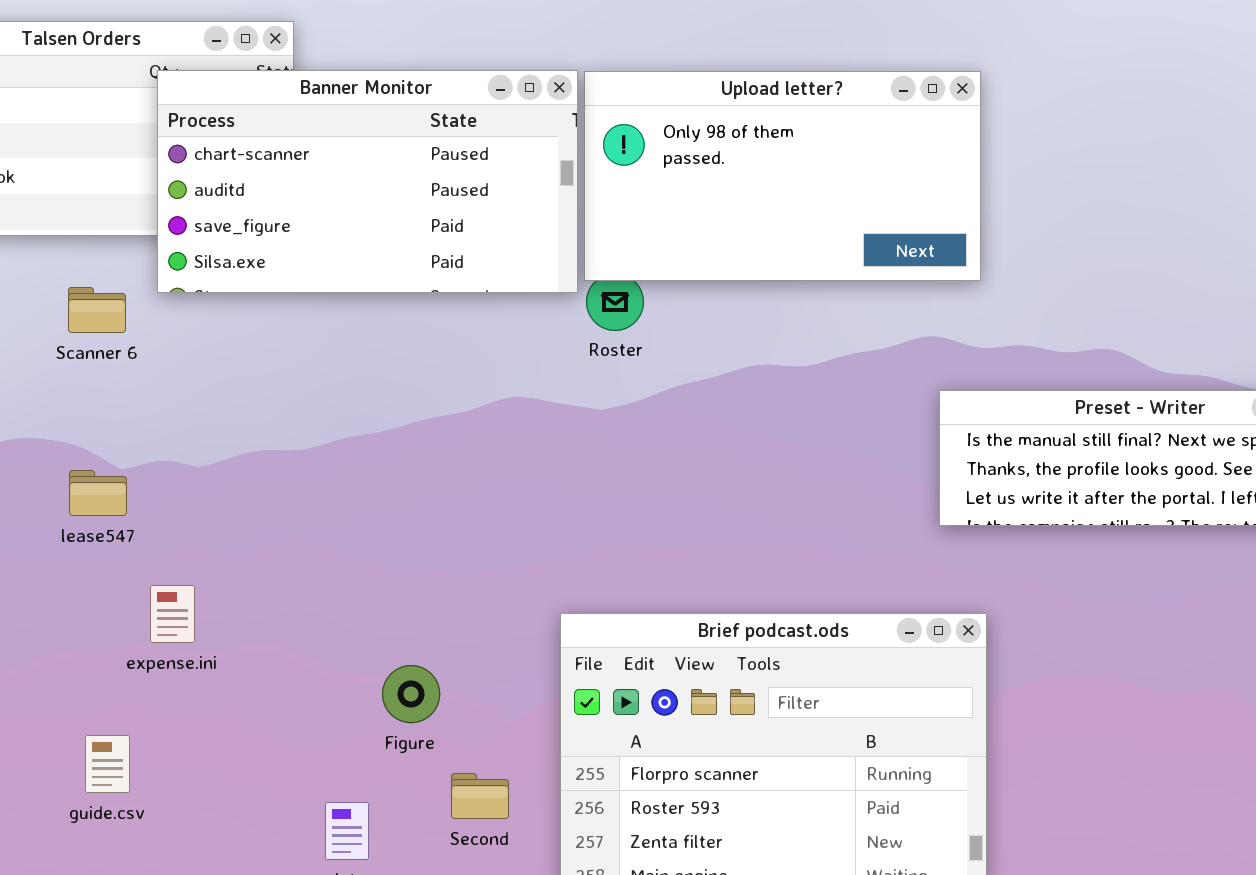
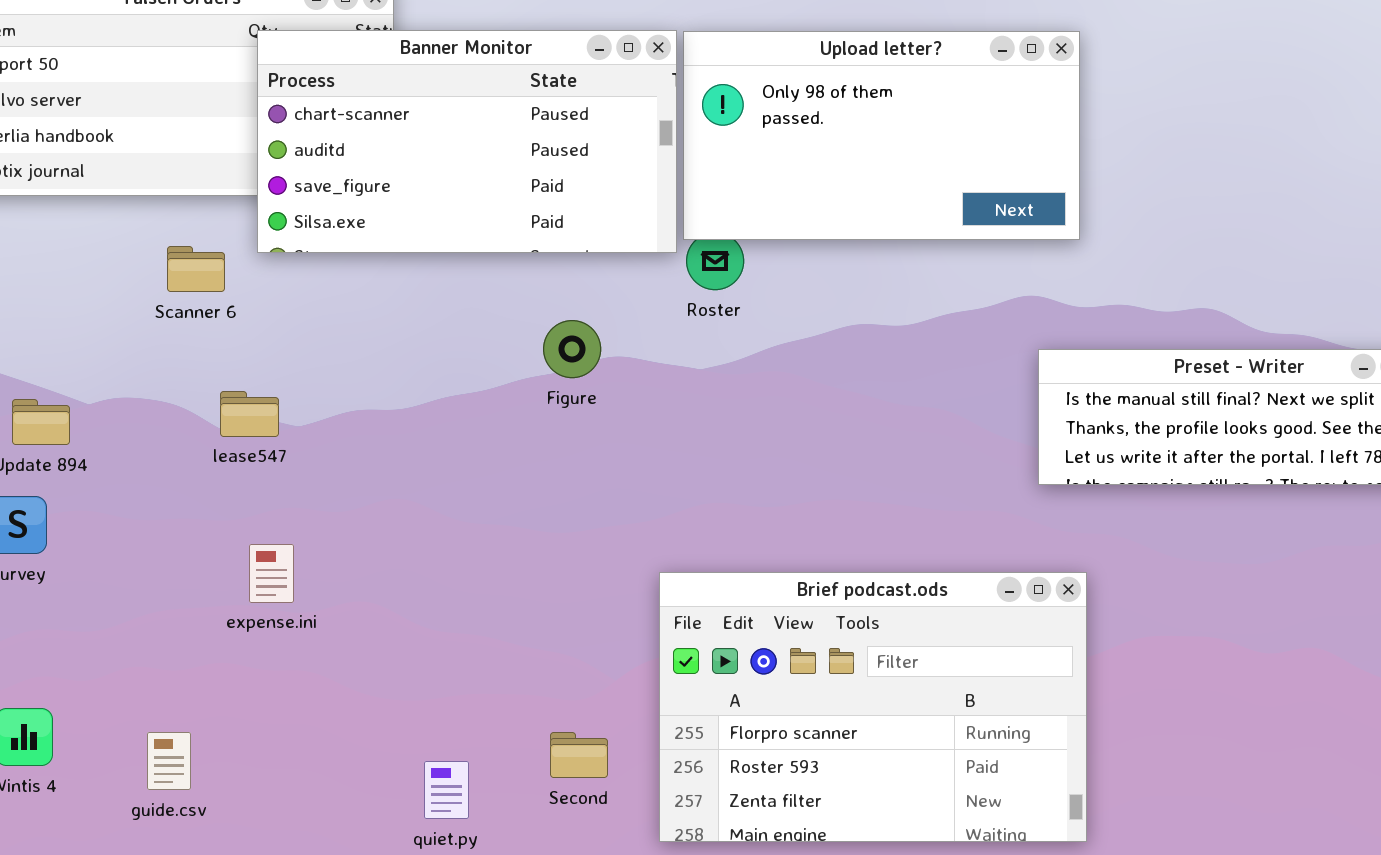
lease547: [69,470,127,516] -> [220,391,279,437], moved
Figure: [382,665,440,723] -> [543,320,601,378], moved
guide.csv: [85,735,130,793] -> [147,732,191,790], moved

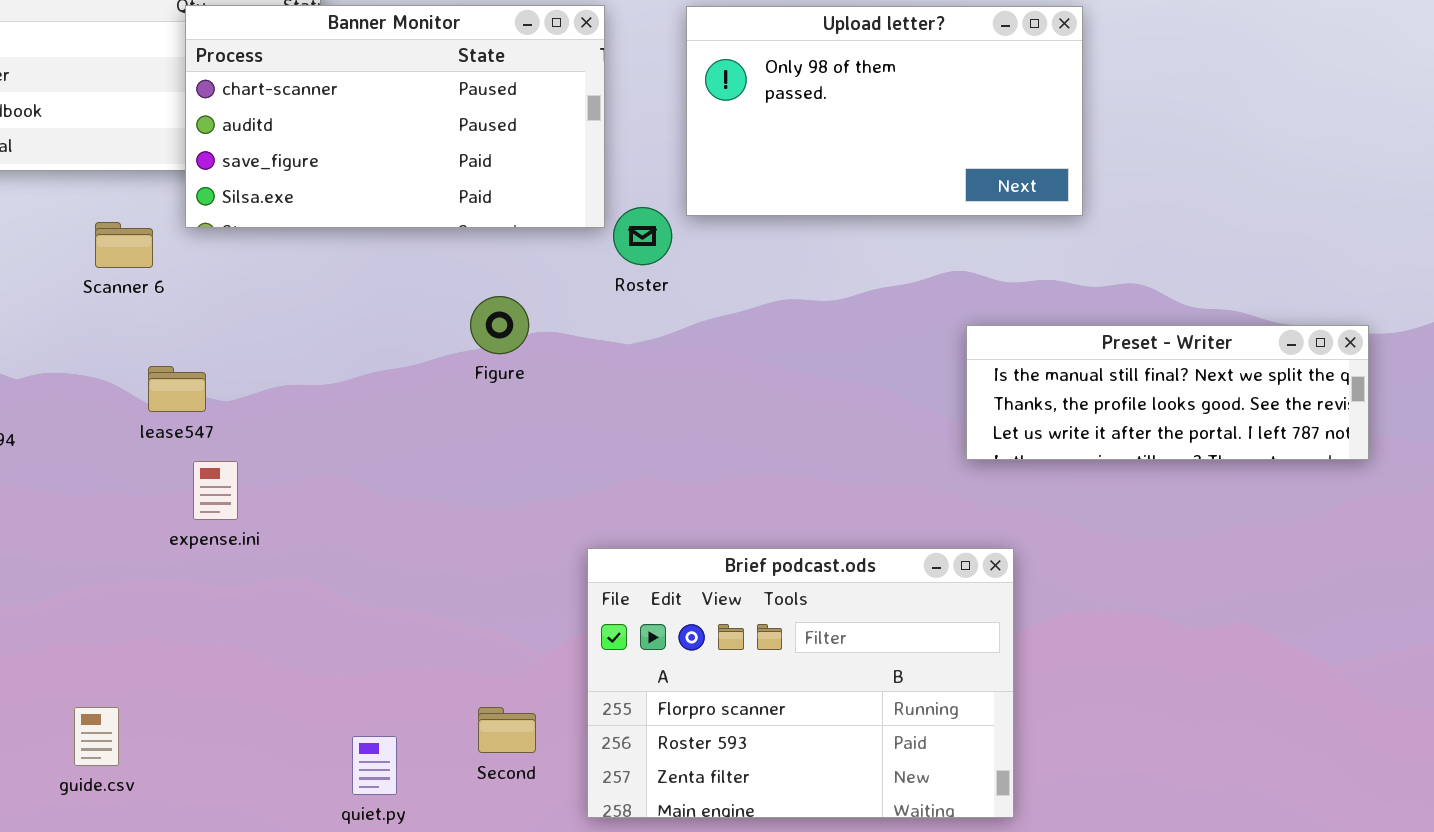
Upload letter?: [683,31,1080,240] -> [686,6,1083,216], moved
expense.ini: [249,544,294,603] -> [193,461,238,520], moved

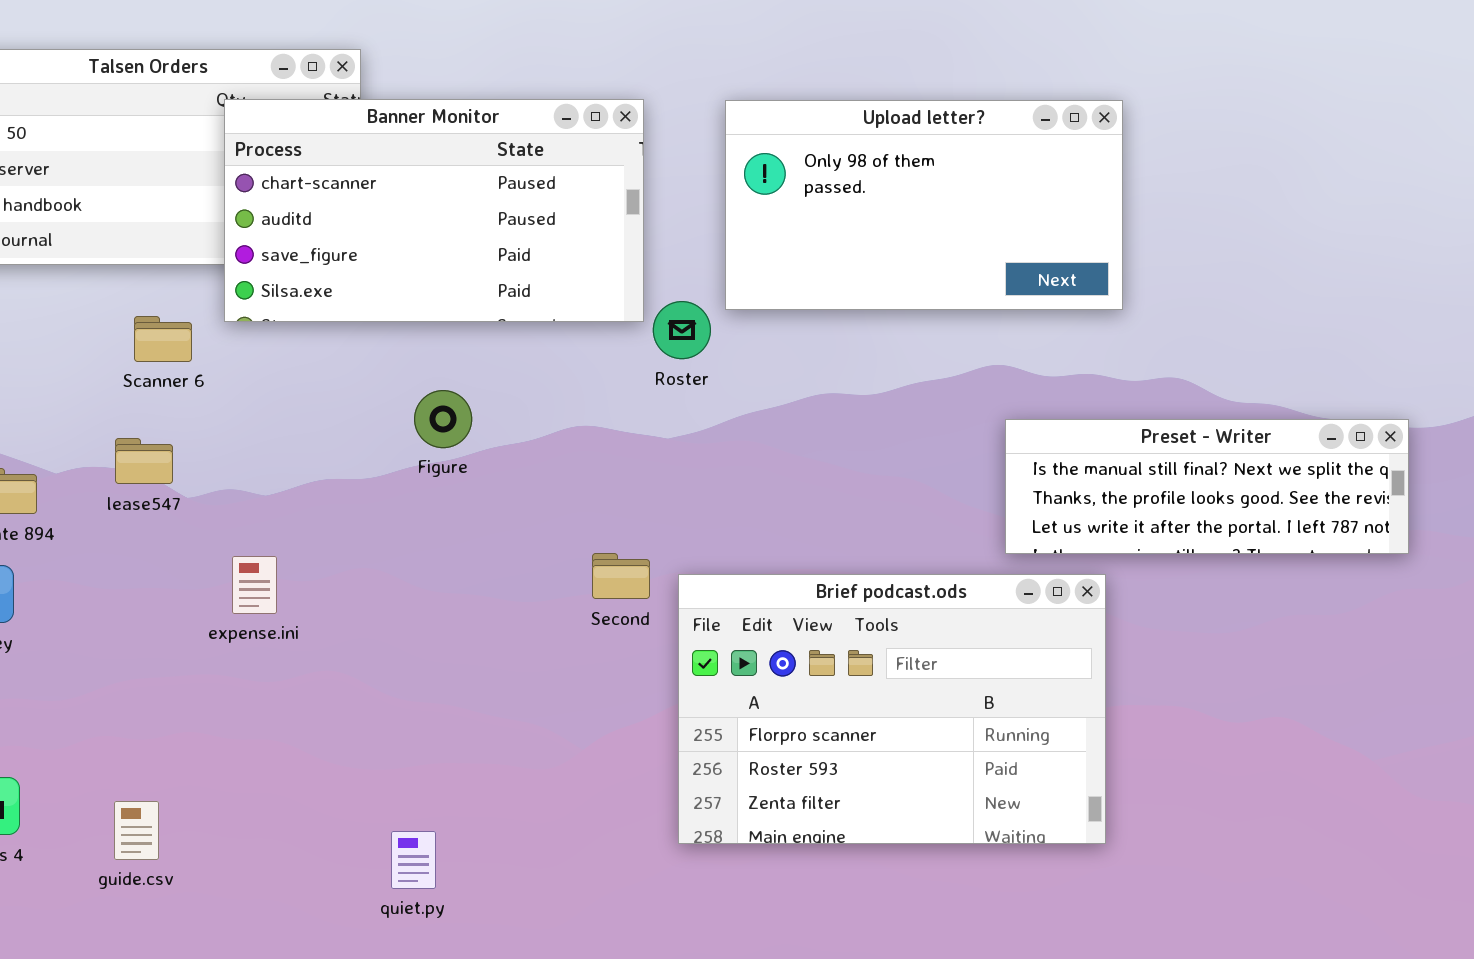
Figure: [470,296,529,354] -> [414,390,472,448], moved
lease547: [148,366,206,412] -> [115,438,173,484], moved
Brief podcast.ods: [587,548,1014,818] -> [678,574,1106,844], moved
Second: [478,707,536,753] -> [592,553,650,599], moved

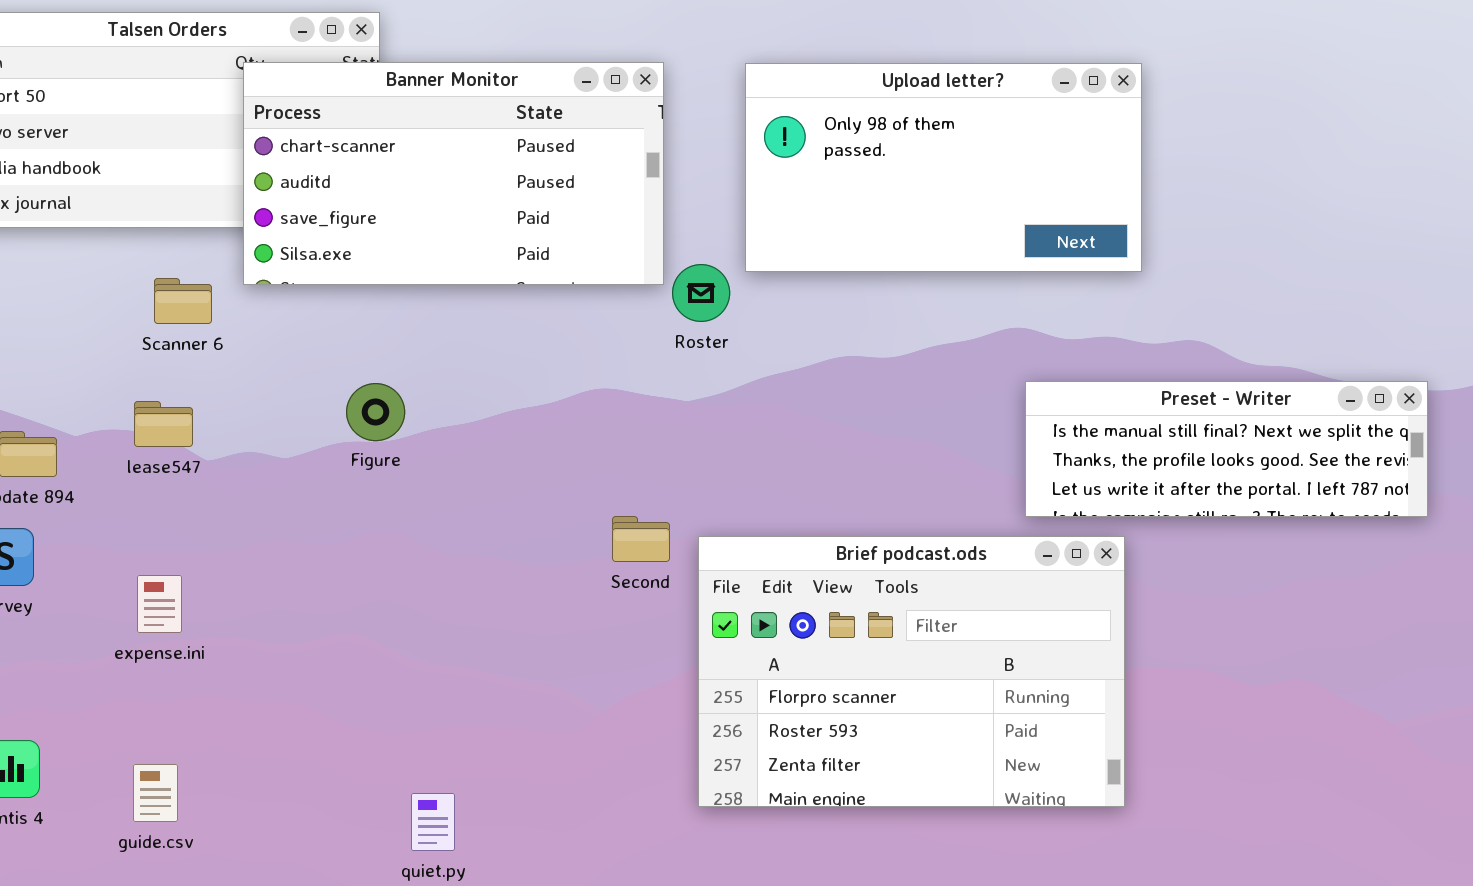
Figure: [414,390,472,448] -> [346,383,405,441], moved
expense.ini: [232,556,277,614] -> [137,575,182,633], moved

